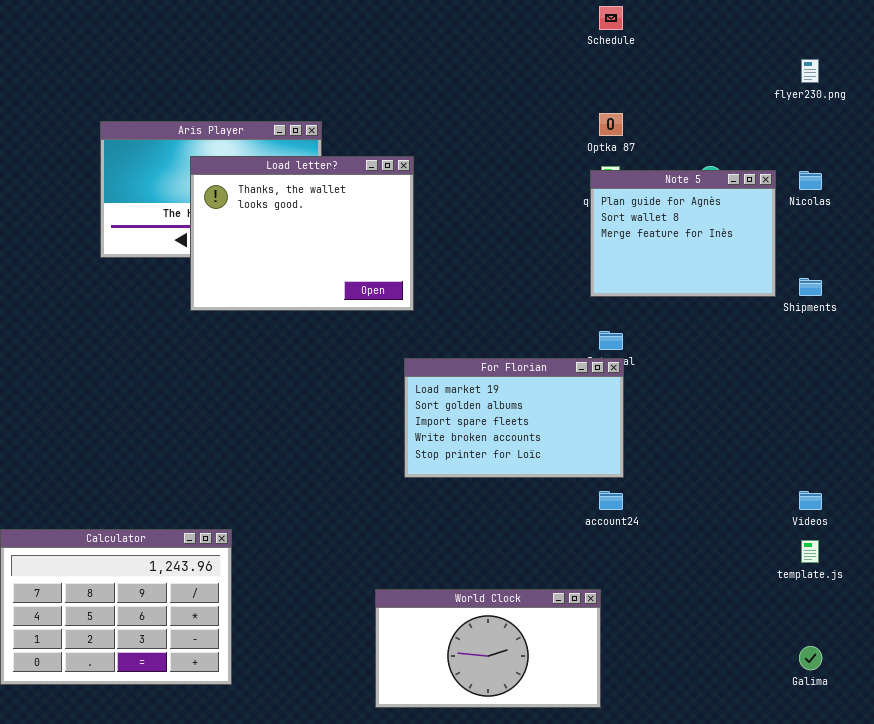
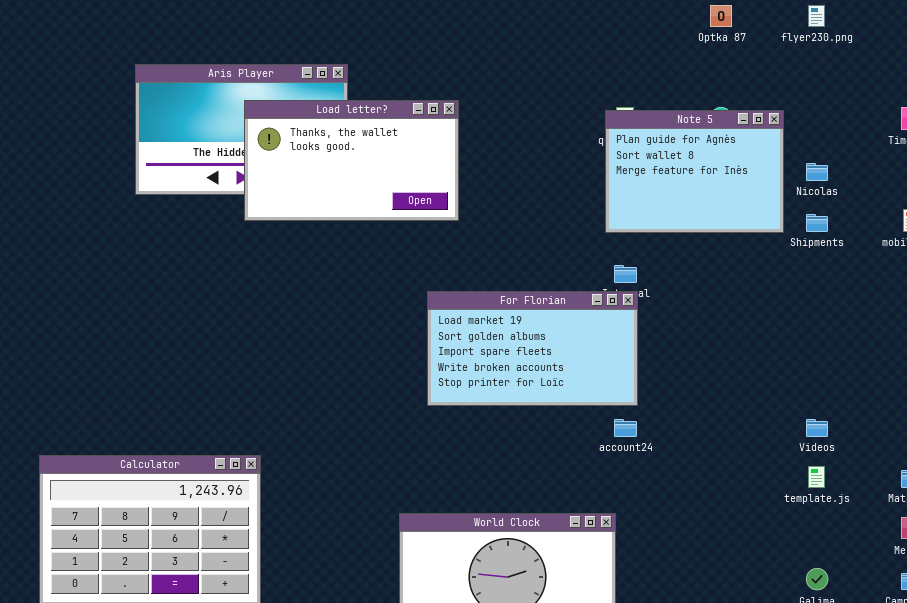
Optka 87: [599,113,623,136] -> [710,5,732,27], moved
Load letter?: [190,156,414,311] -> [244,100,459,221], moved, resized
Nicolas: [799,171,822,190] -> [806,163,828,181], moved

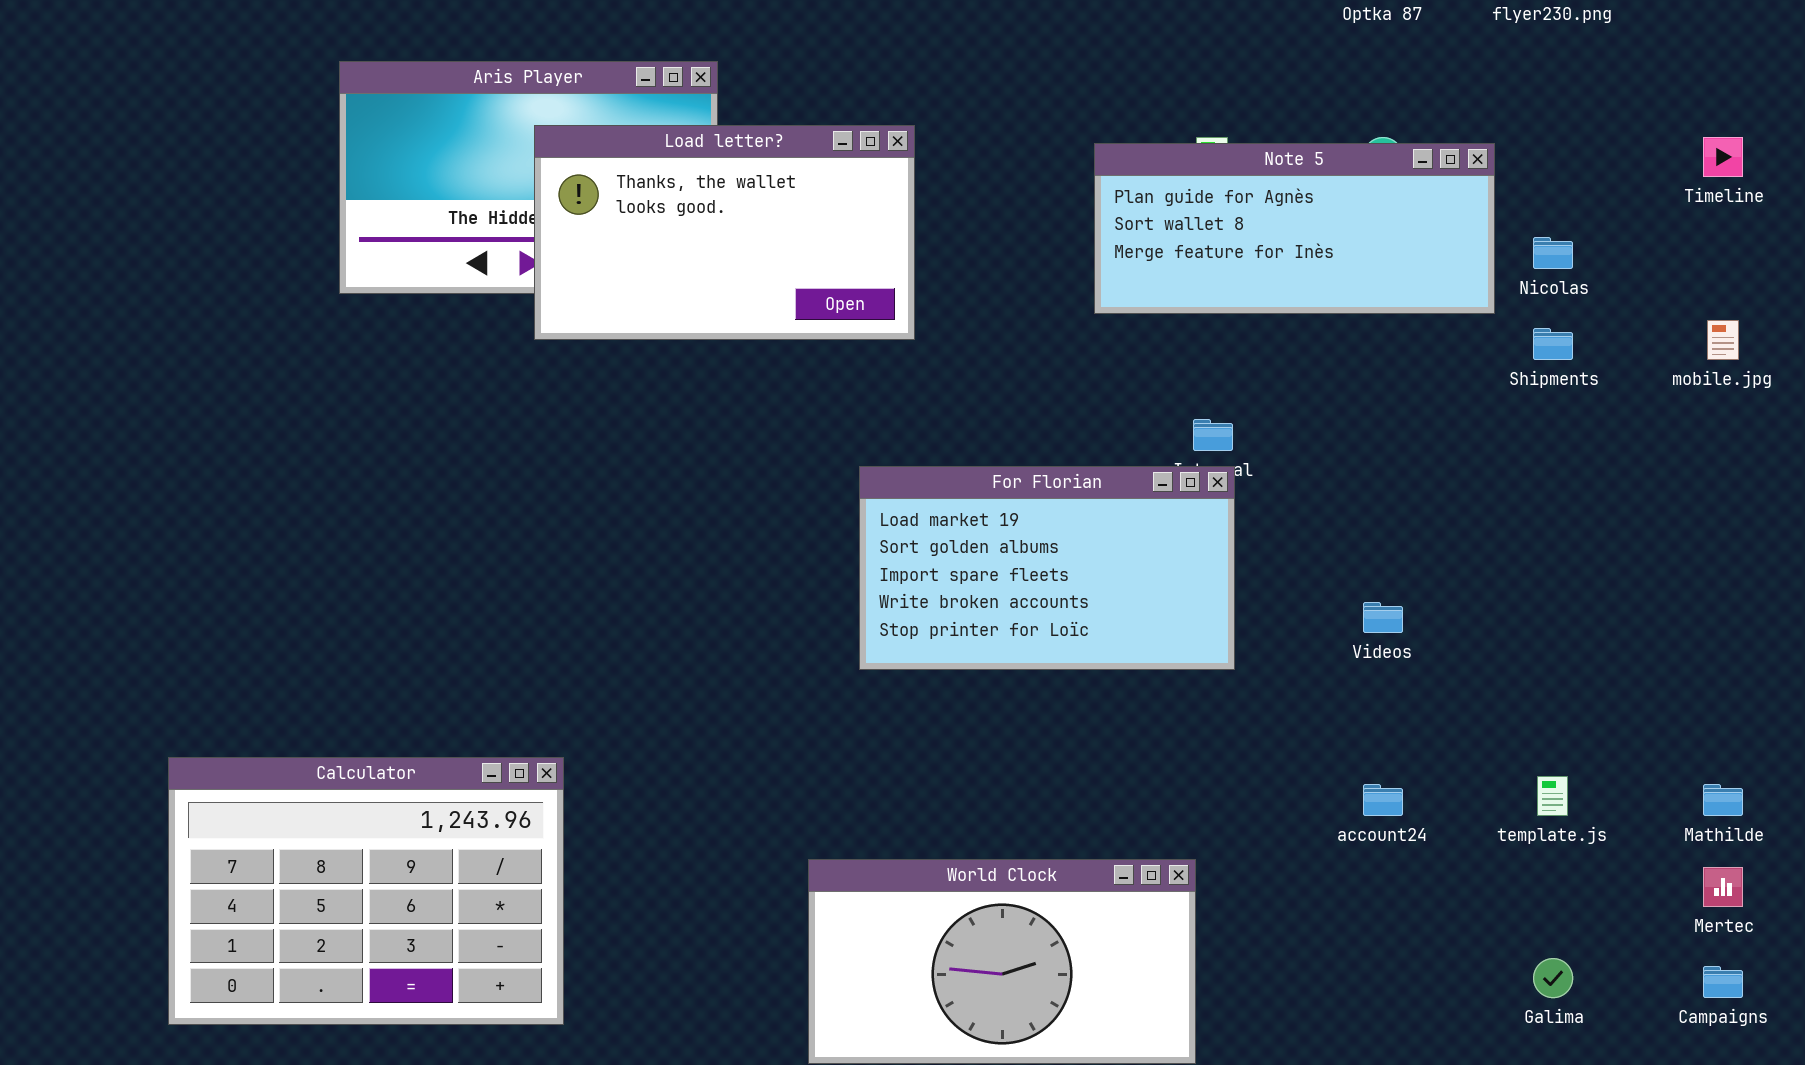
Note 5: [605,110,784,233] -> [1094,143,1495,314], resized
account24: [614,419,637,437] -> [1363,784,1403,816], moved
Videos: [806,419,828,437] -> [1363,602,1403,633], moved

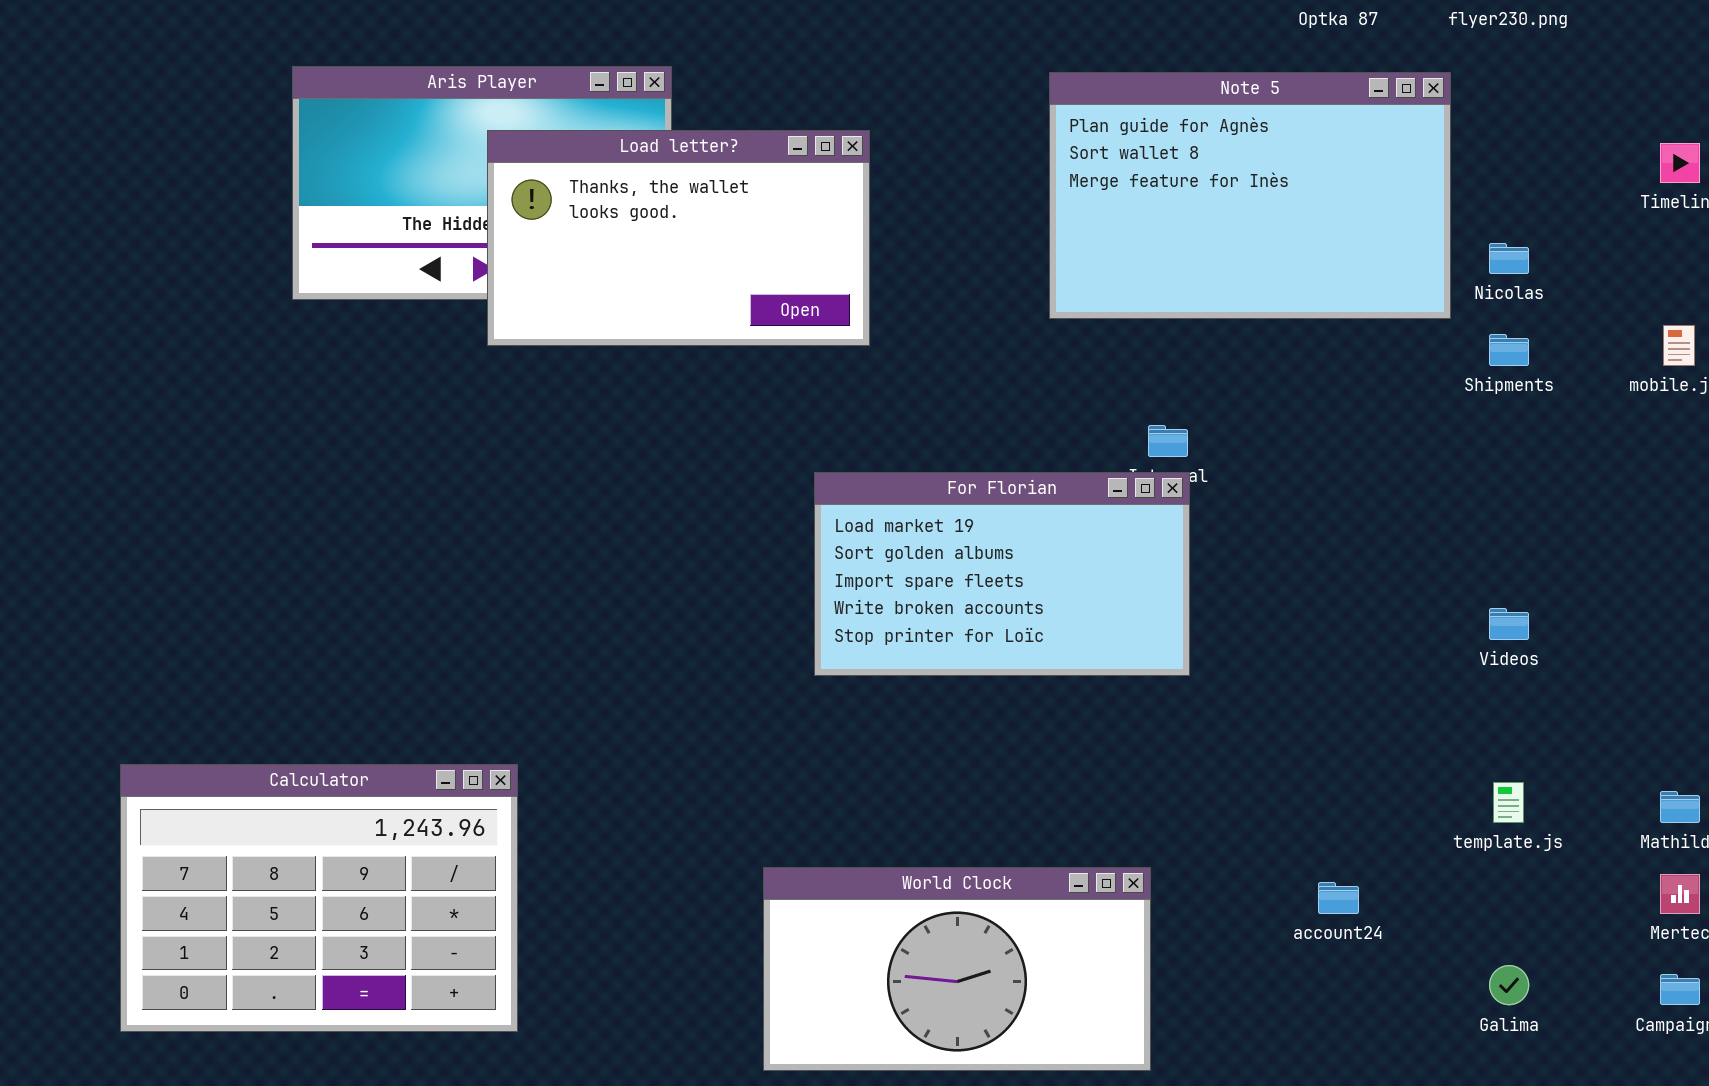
Note 5: [1094,143,1495,314] -> [1049,72,1451,319], resized
Videos: [1363,602,1403,633] -> [1489,608,1529,640], moved
account24: [1363,784,1403,816] -> [1318,882,1359,914], moved

